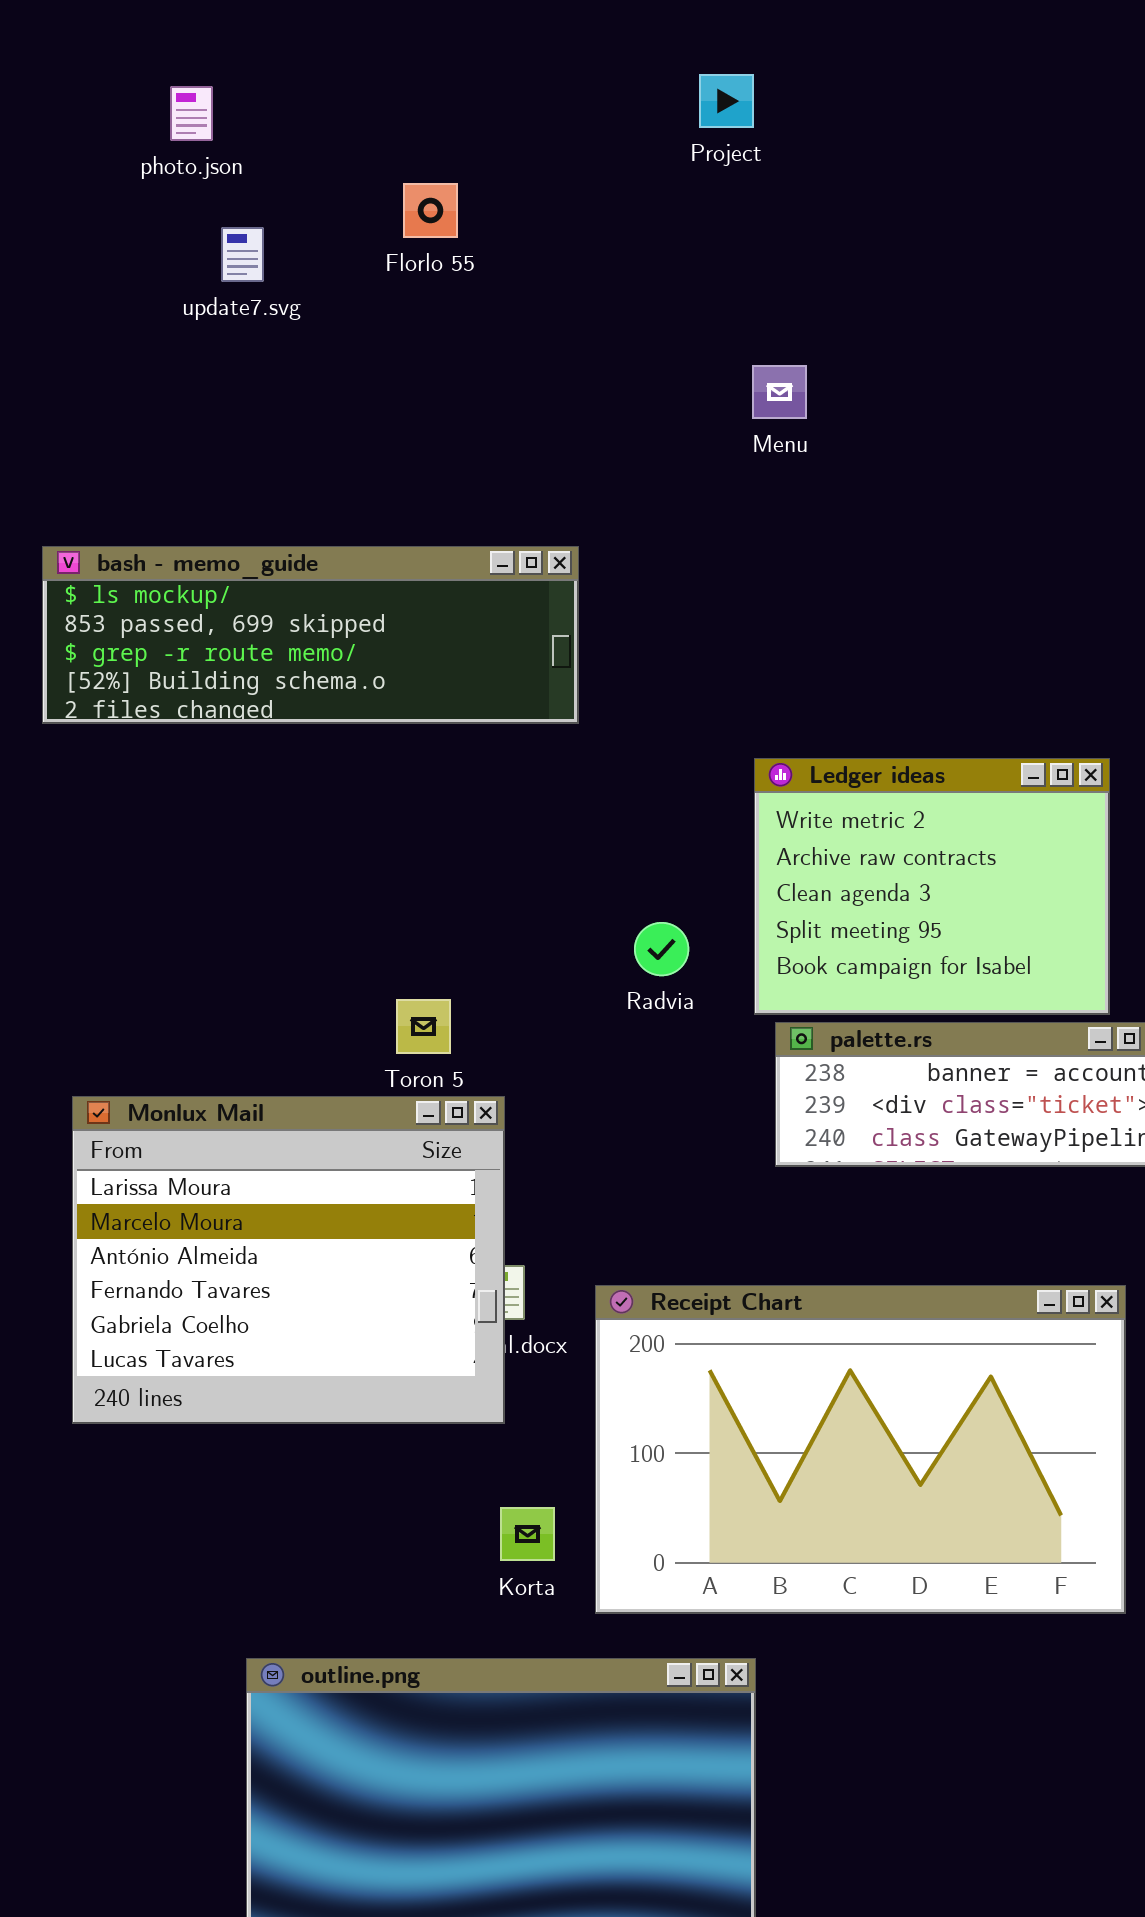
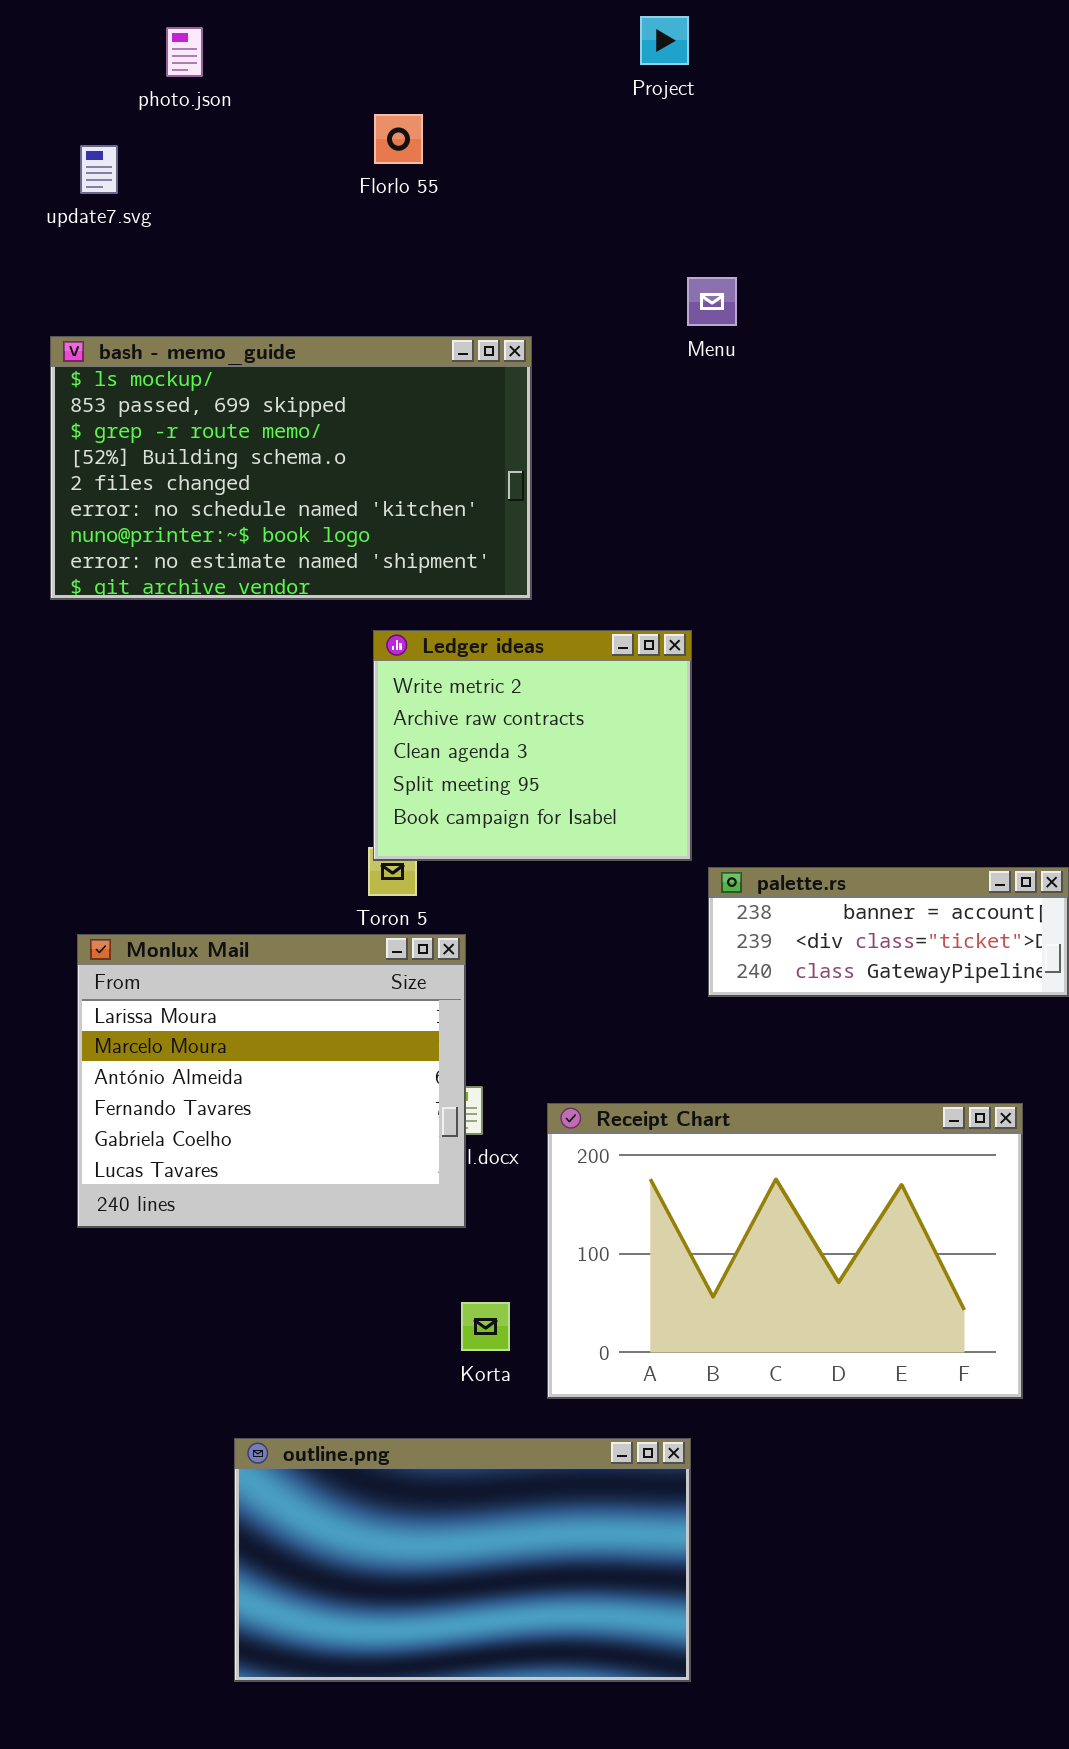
update7.svg: [221,227,264,282] -> [80,145,118,194], moved
bash - memo_guide: [42,546,579,724] -> [50,336,532,600], resized
Ledger ideas: [754,758,1110,1015] -> [373,630,692,861], moved

